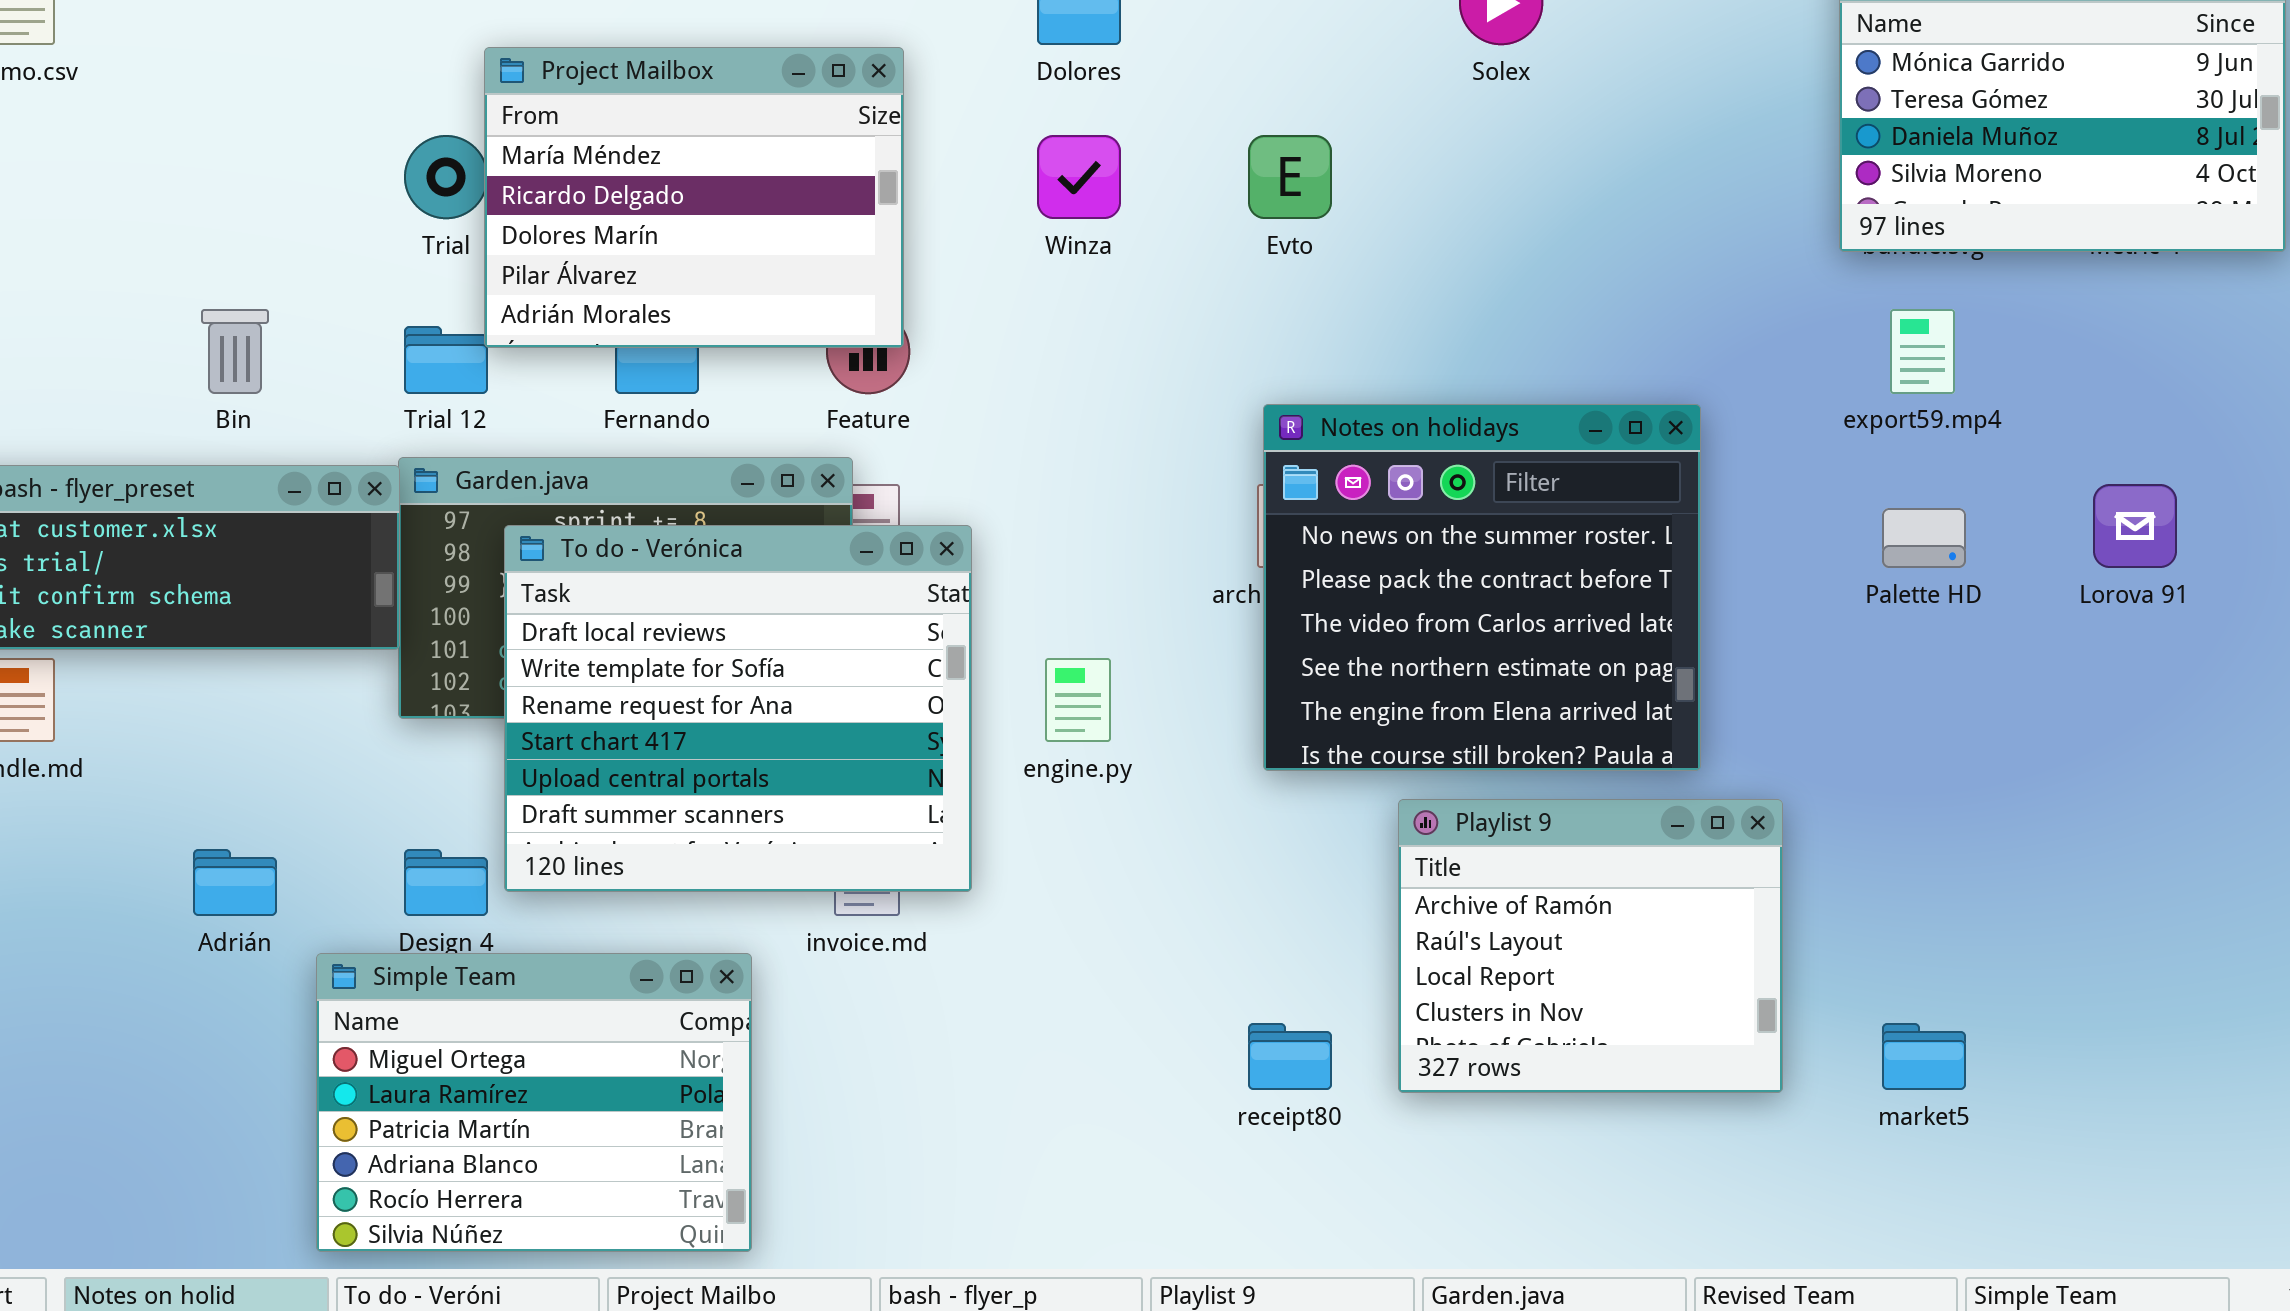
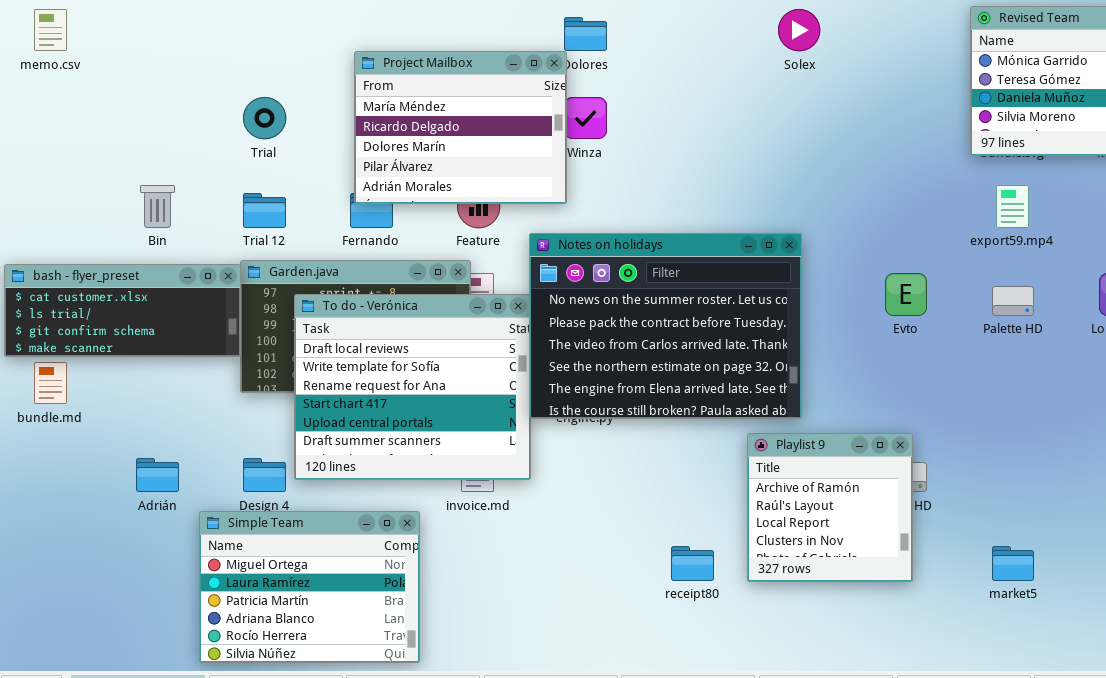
Project Mailbox: [484,47,904,348] -> [354,51,567,204], moved
Evto: [1248,135,1332,219] -> [885,273,927,316], moved
Notes on holidays: [1263,404,1701,771] -> [529,233,802,419], moved, resized
Playlist 9: [1398,799,1783,1093] -> [747,433,913,582], resized

